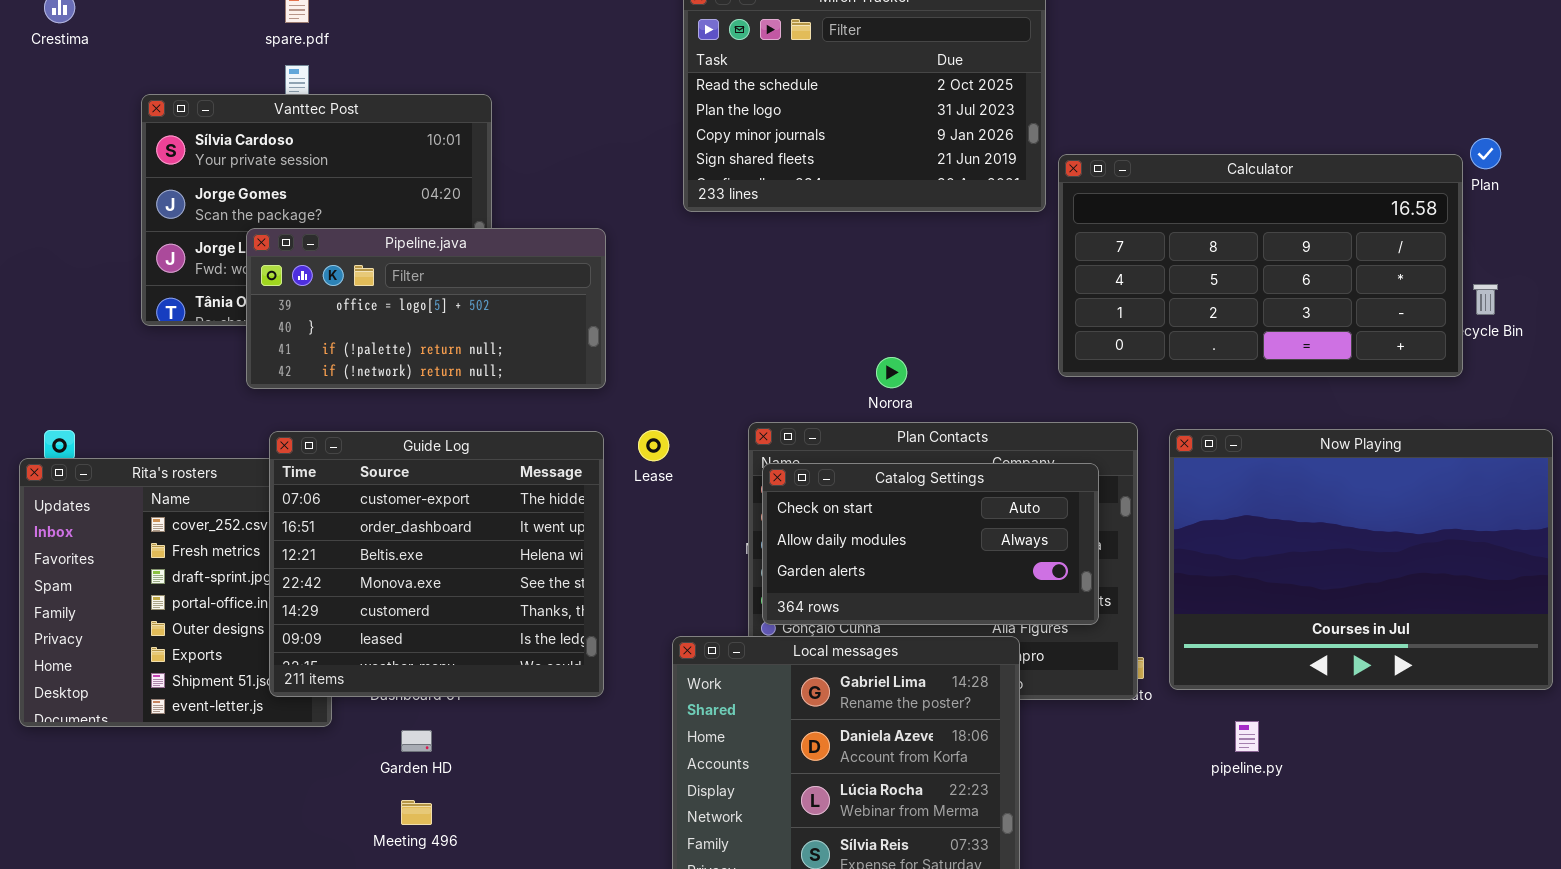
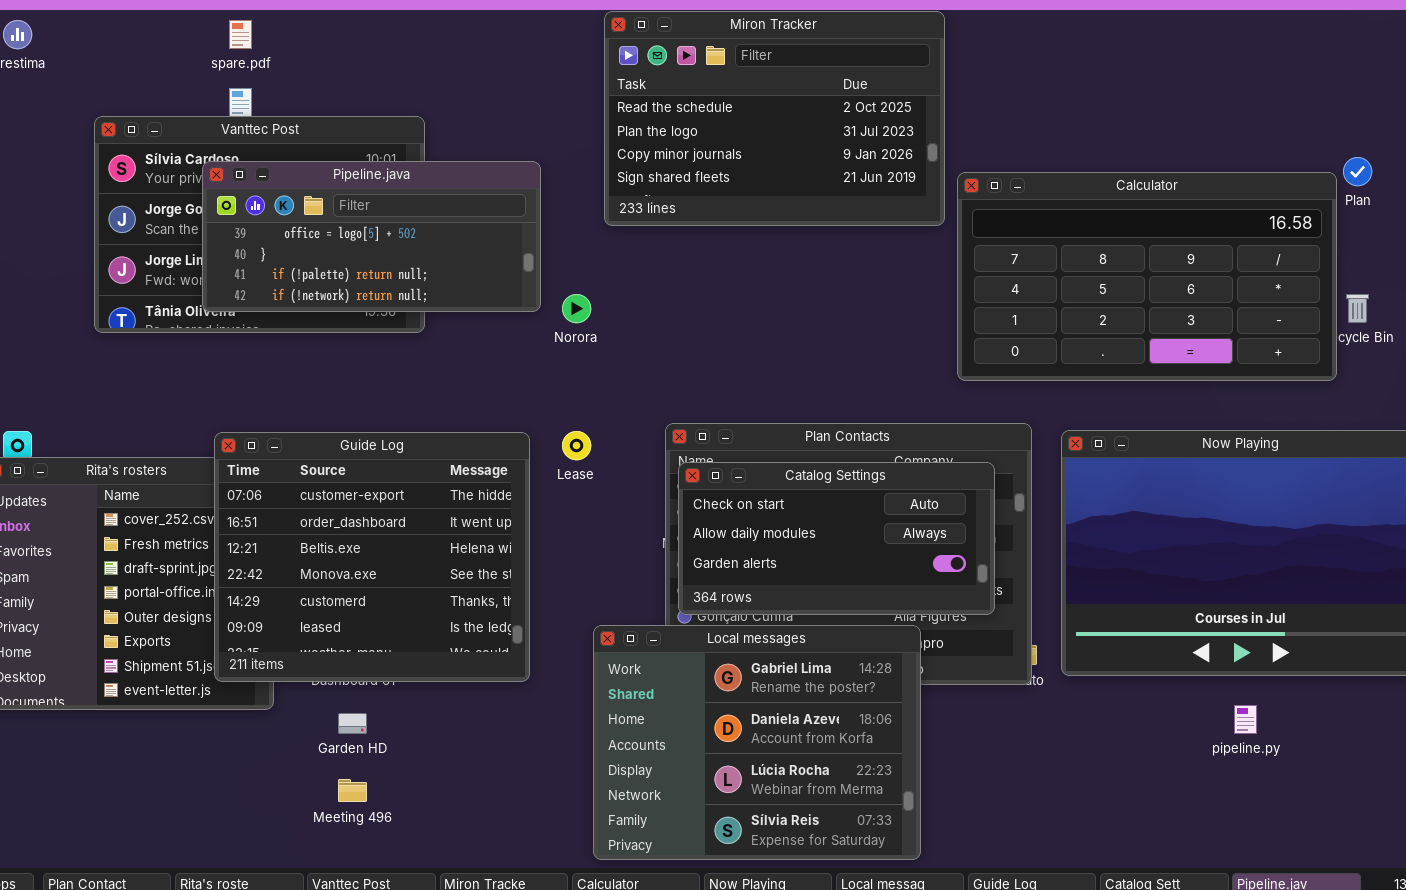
Pipeline.java: [246,228,606,389] -> [202,161,541,312], moved
Norora: [876,357,907,388] -> [562,294,591,323], moved
pipeline.py: [1235,721,1259,752] -> [1234,705,1257,734], moved

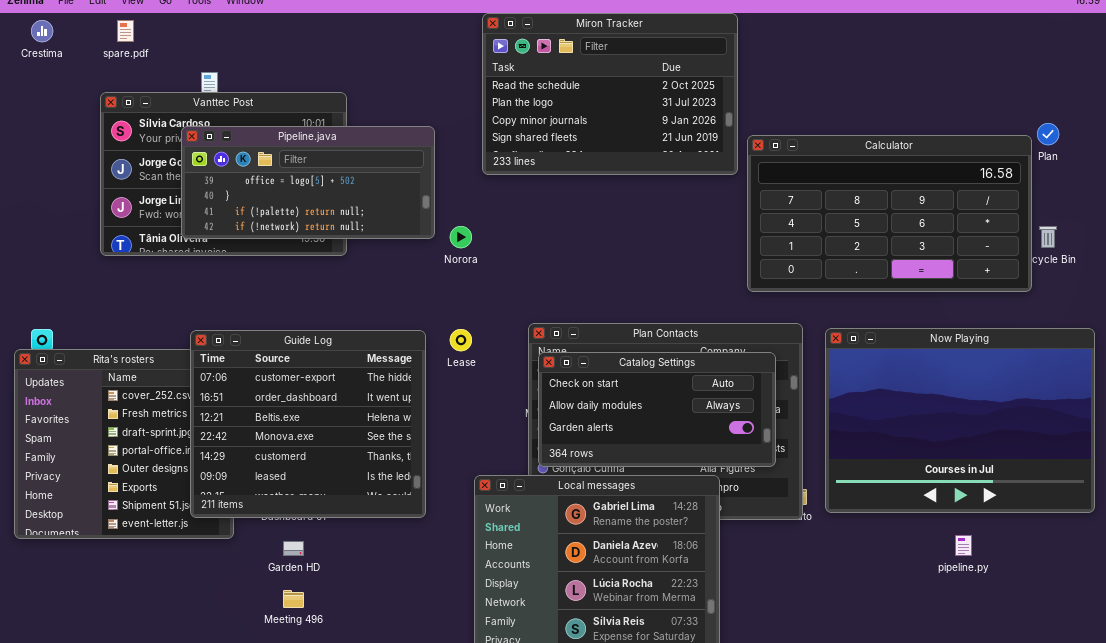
spare.pdf: [229,20,252,49] -> [117,20,134,42], moved

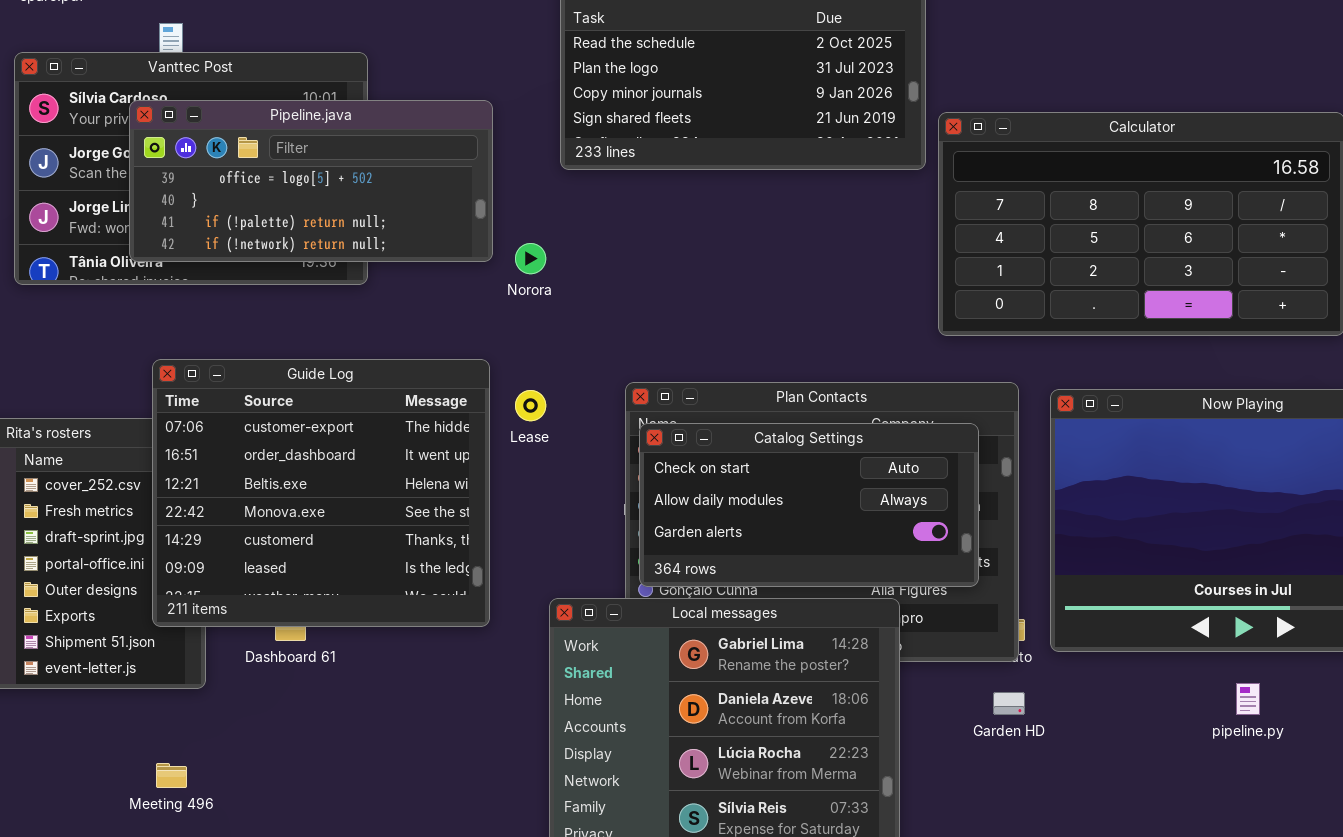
Guide Log: [190,330,426,518] -> [152,359,490,627], moved
Garden HD: [283,541,304,556] -> [993,692,1025,715], moved
Meeting 496: [283,590,304,608] -> [156,763,187,788], moved

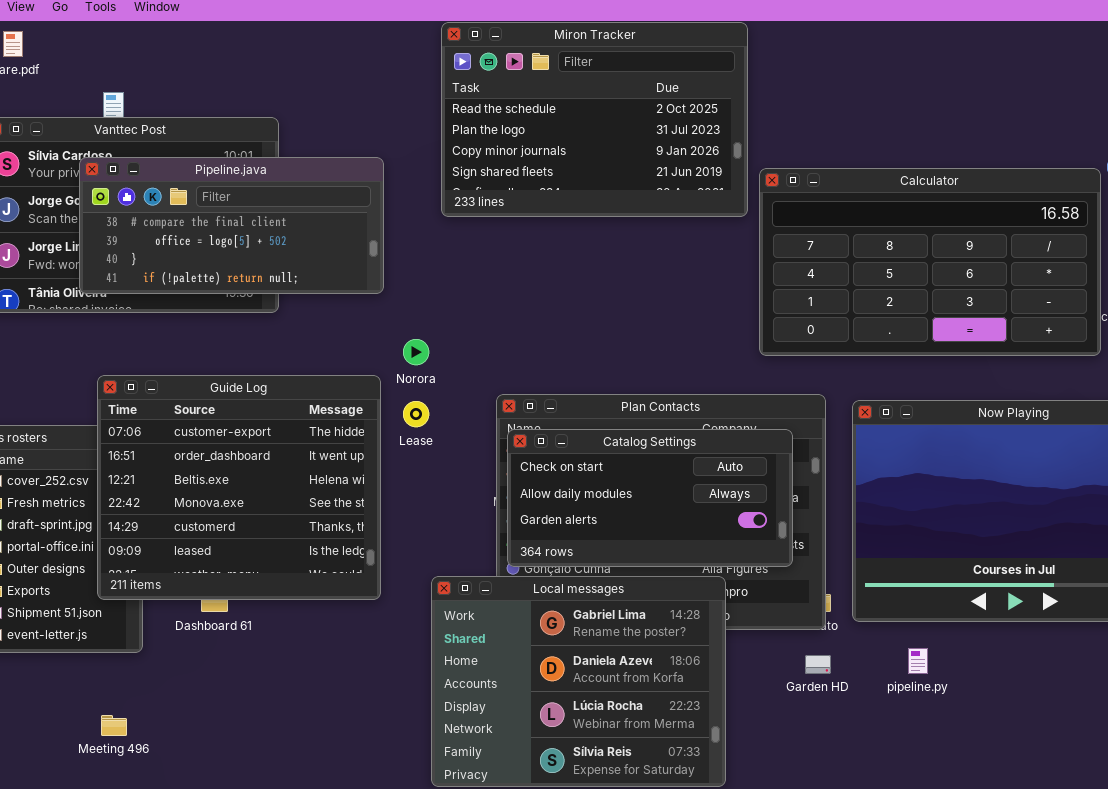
Pipeline.java: [129,100,493,262] -> [79,157,384,294], scrolled up 1 row
Norora: [515,243,546,274] -> [403,339,429,365], moved
pipeline.py: [1236,683,1260,715] -> [908,648,928,674], moved

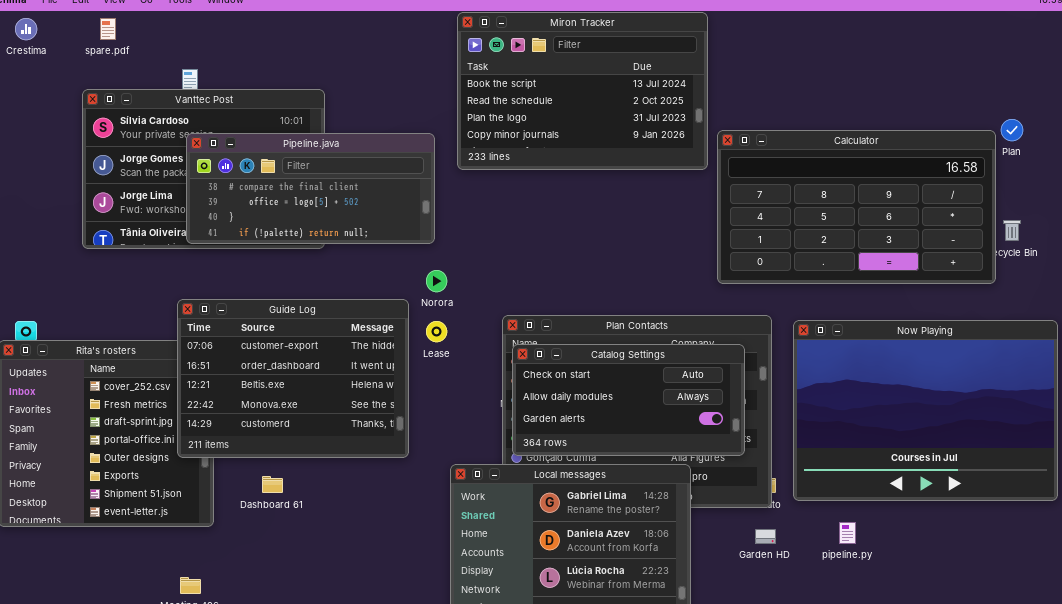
Miron Tracker: [441,22,748,217] -> [457,12,708,170], scrolled up 1 row
Pipeline.java: [79,157,384,294] -> [186,133,435,244], moved
Guide Log: [97,375,381,600] -> [177,299,409,458], resized

